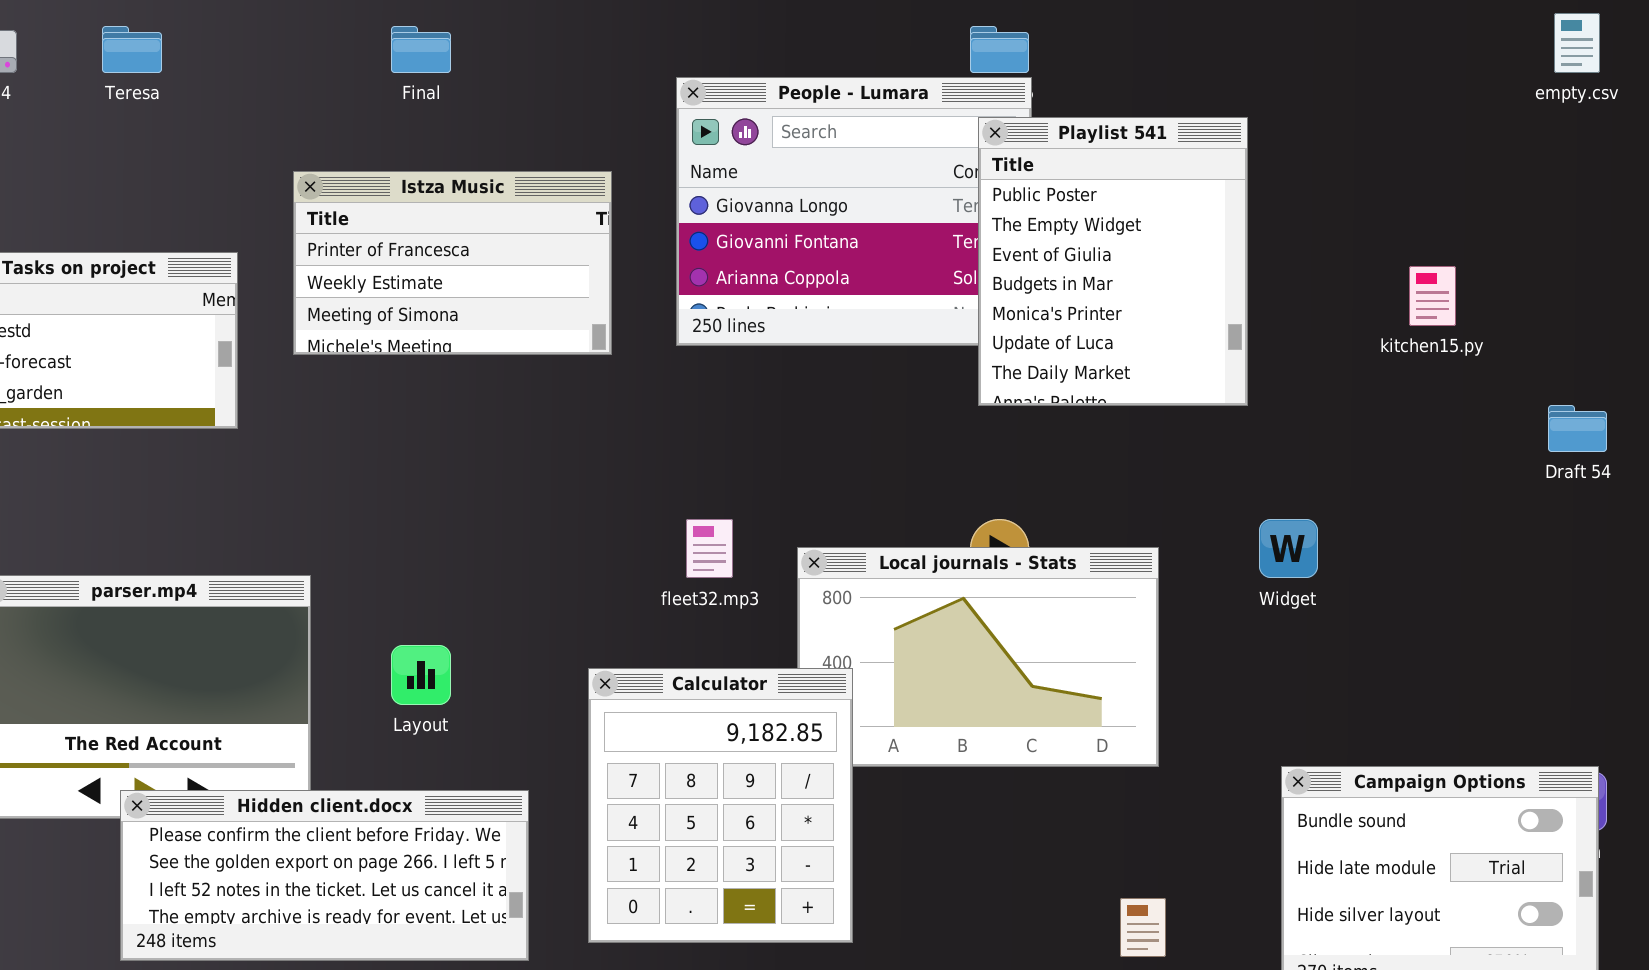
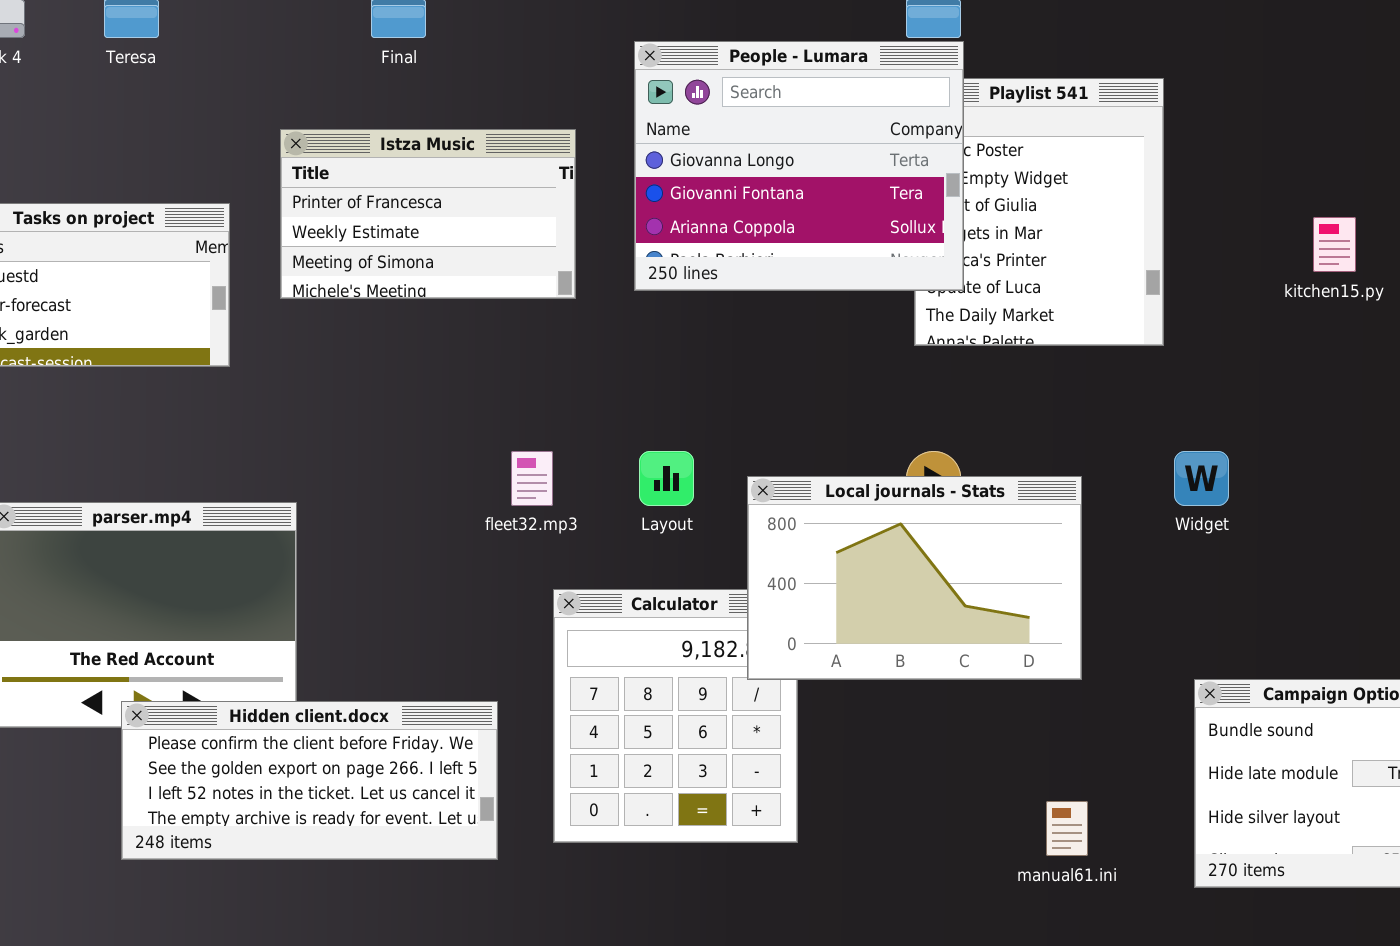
People - Lumara: [676,77,1032,346] -> [634,41,964,291], raised
fleet32.mp3: [686,519,733,578] -> [511,451,553,506], moved
Local journals - Stats: [797,547,1159,767] -> [747,476,1082,680], raised
Layout: [391,645,451,705] -> [639,451,694,506], moved

